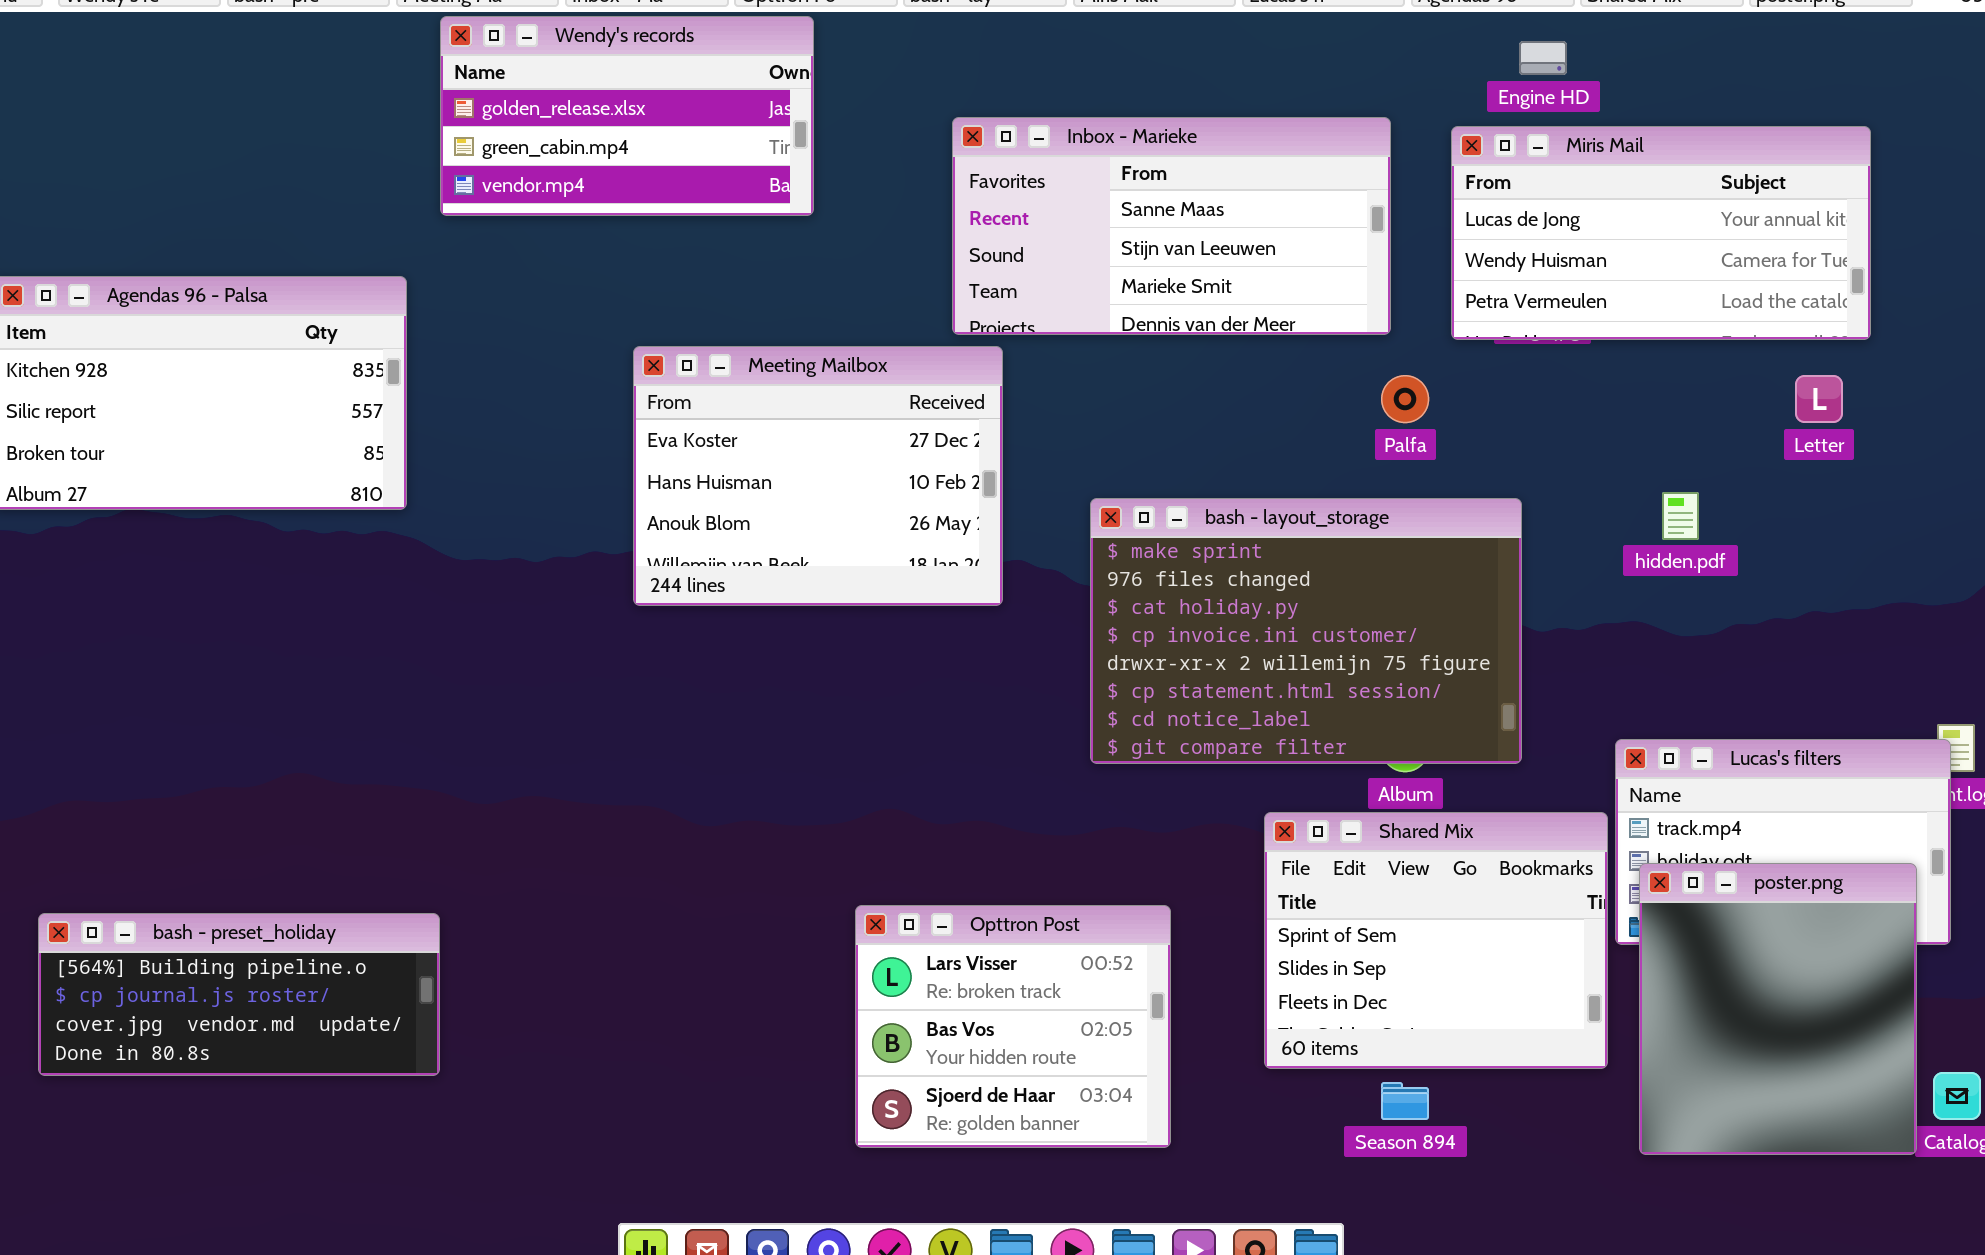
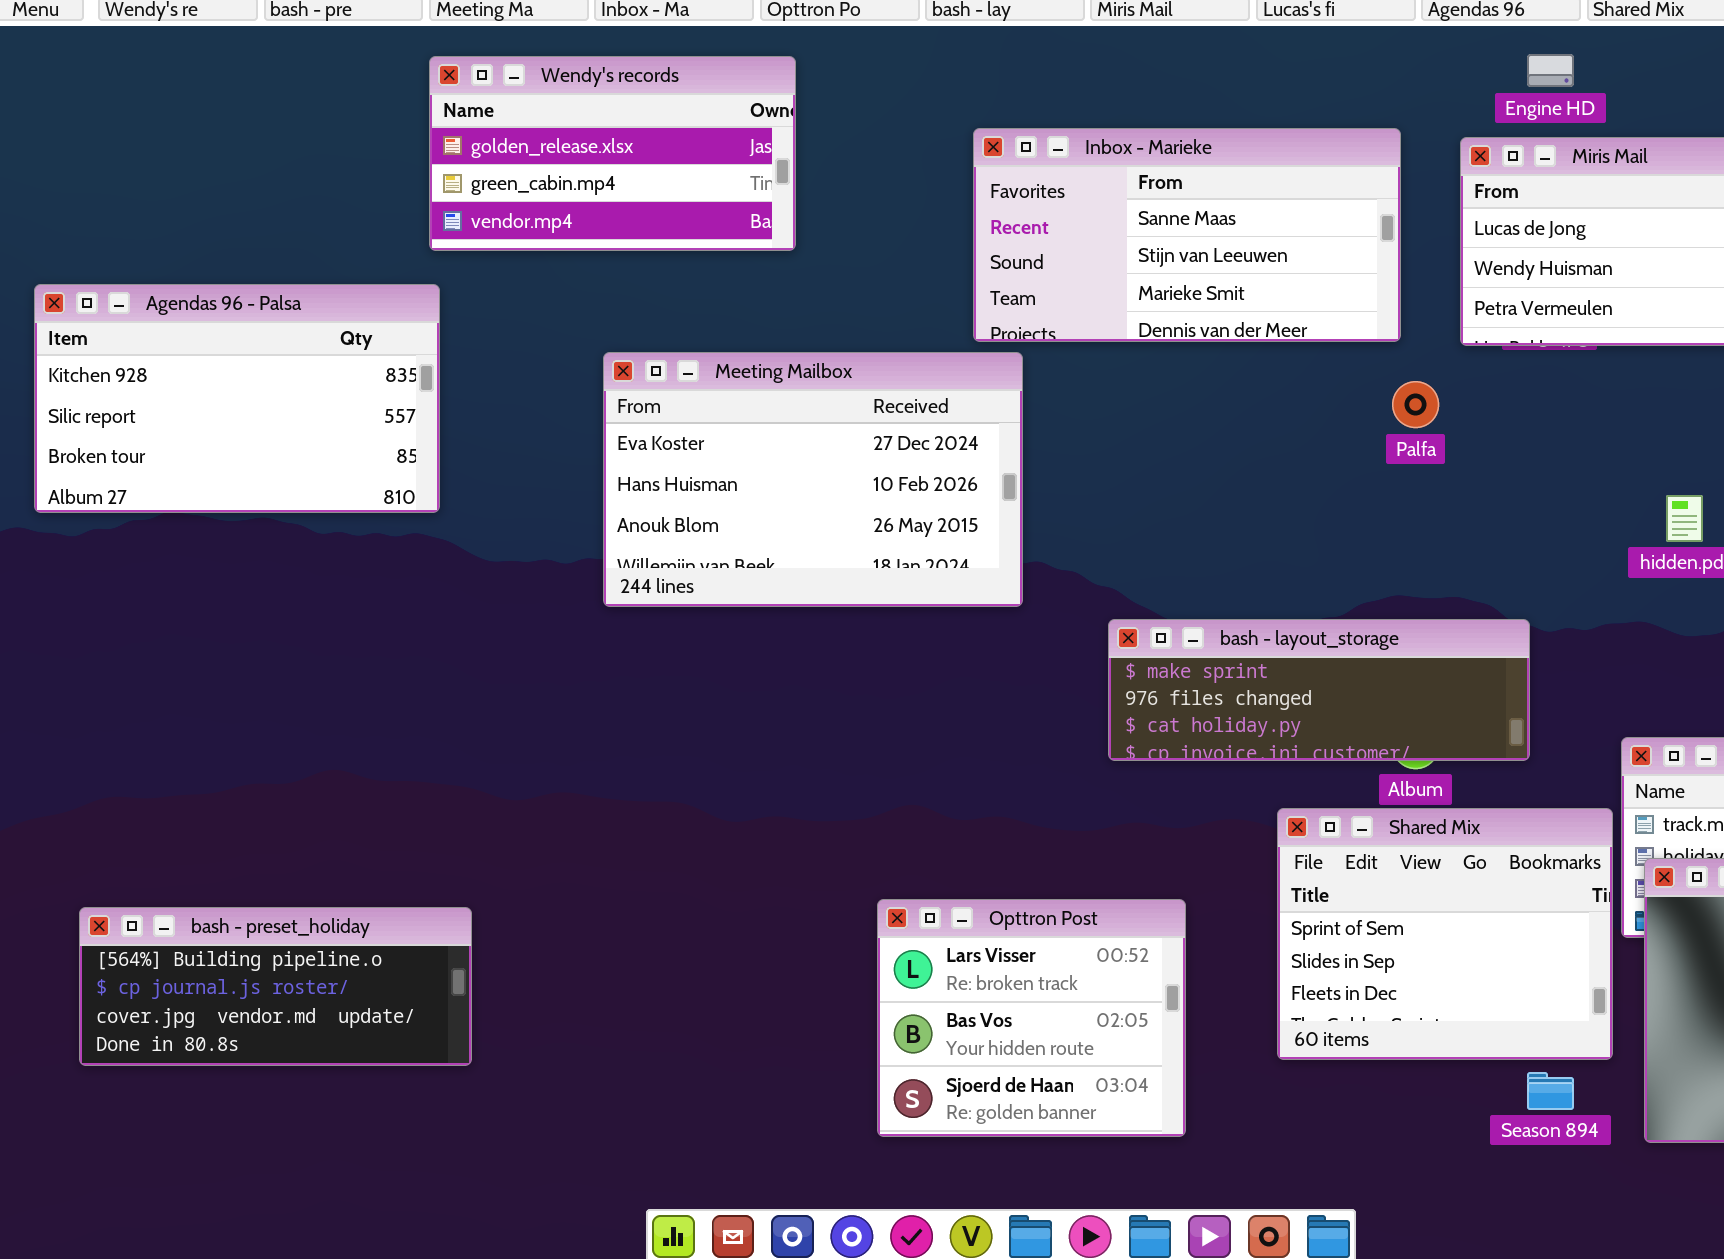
Wendy's records: [440,16,814,216] -> [429,56,796,251], moved
Meeting Mailbox: [633,346,1003,606] -> [603,352,1023,607], resized
bash - layout_storage: [1090,498,1522,764] -> [1108,619,1530,761], resized
Season 894: [1381,1082,1429,1120] -> [1527,1072,1574,1110], moved

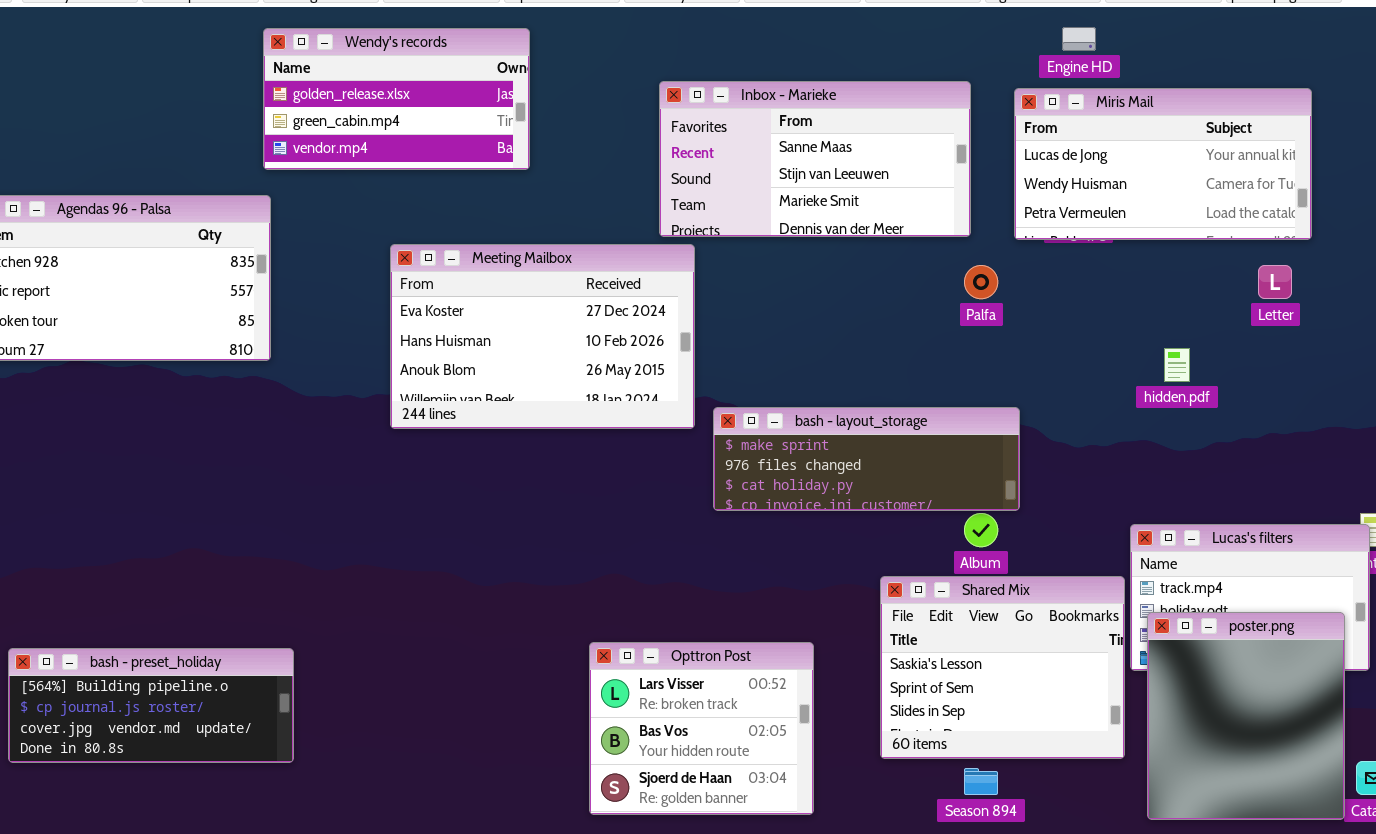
bash - layout_storage: [1108,619,1530,761] -> [713,407,1020,511], moved
Shared Mix: [1277,808,1613,1060] -> [880,576,1125,759], scrolled up 1 row
Season 894: [1527,1072,1574,1110] -> [964,768,998,795], moved

